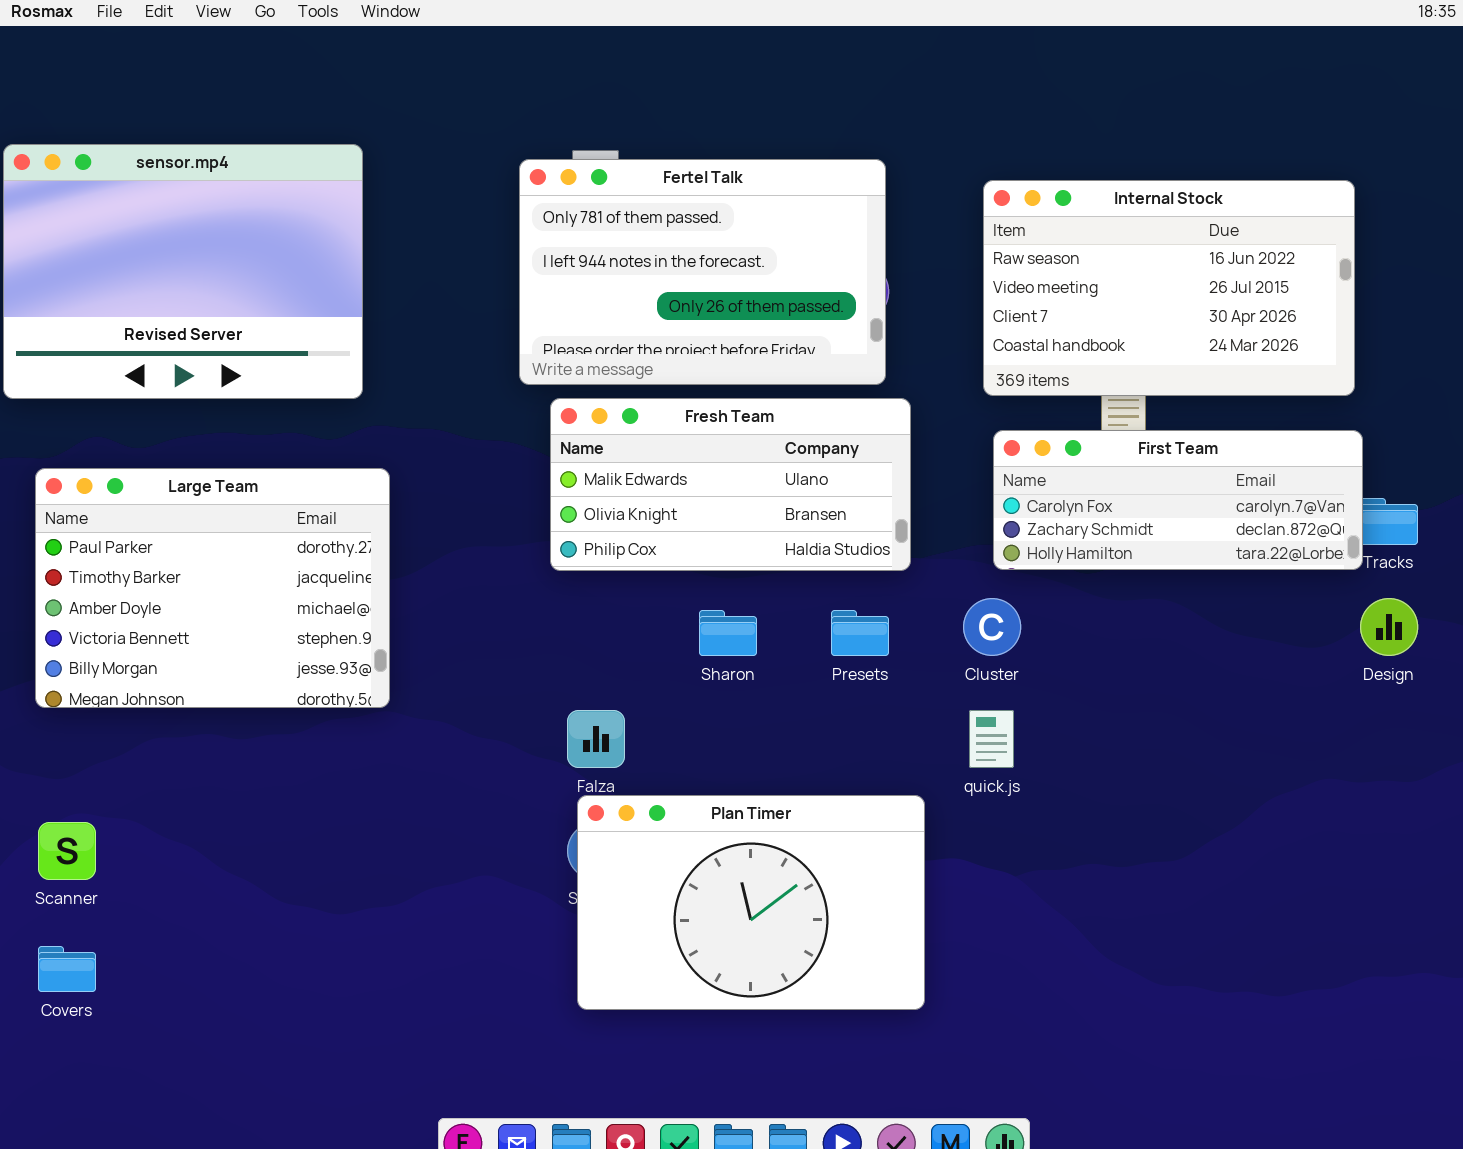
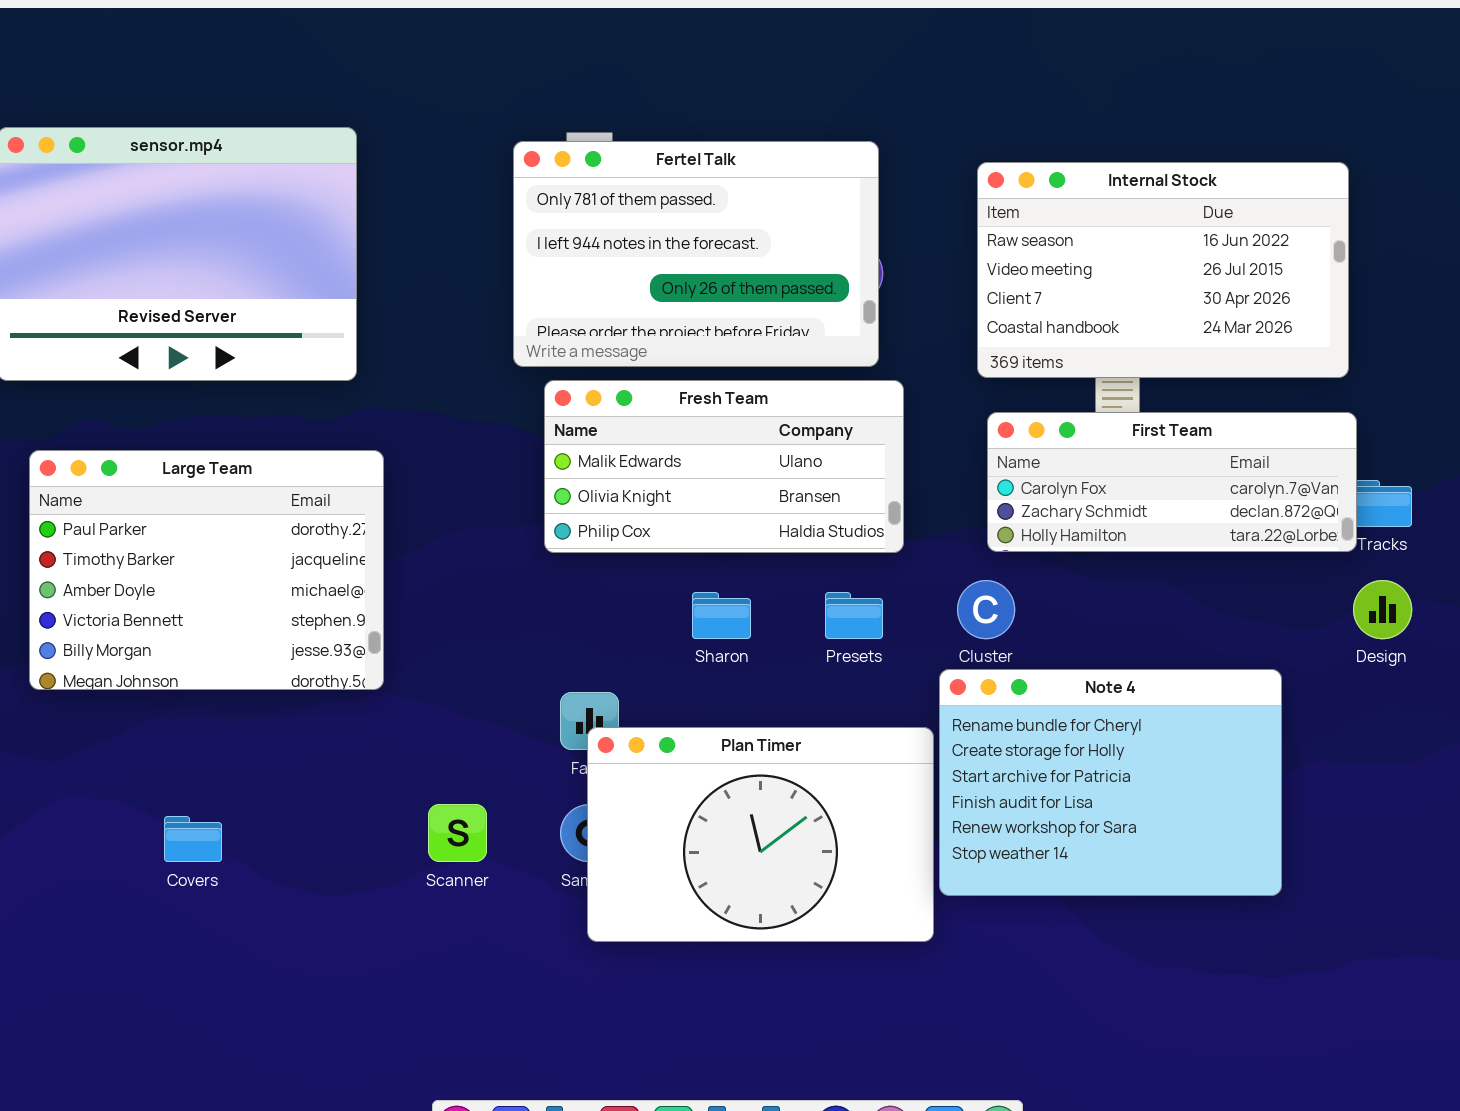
Note 4: none -> [939,669,1282,896], opened
Plan Timer: [577,795,925,1010] -> [587,727,934,942], moved
Scanner: [38,822,96,880] -> [428,804,487,862], moved
Covers: [38,946,96,992] -> [164,816,222,862], moved

